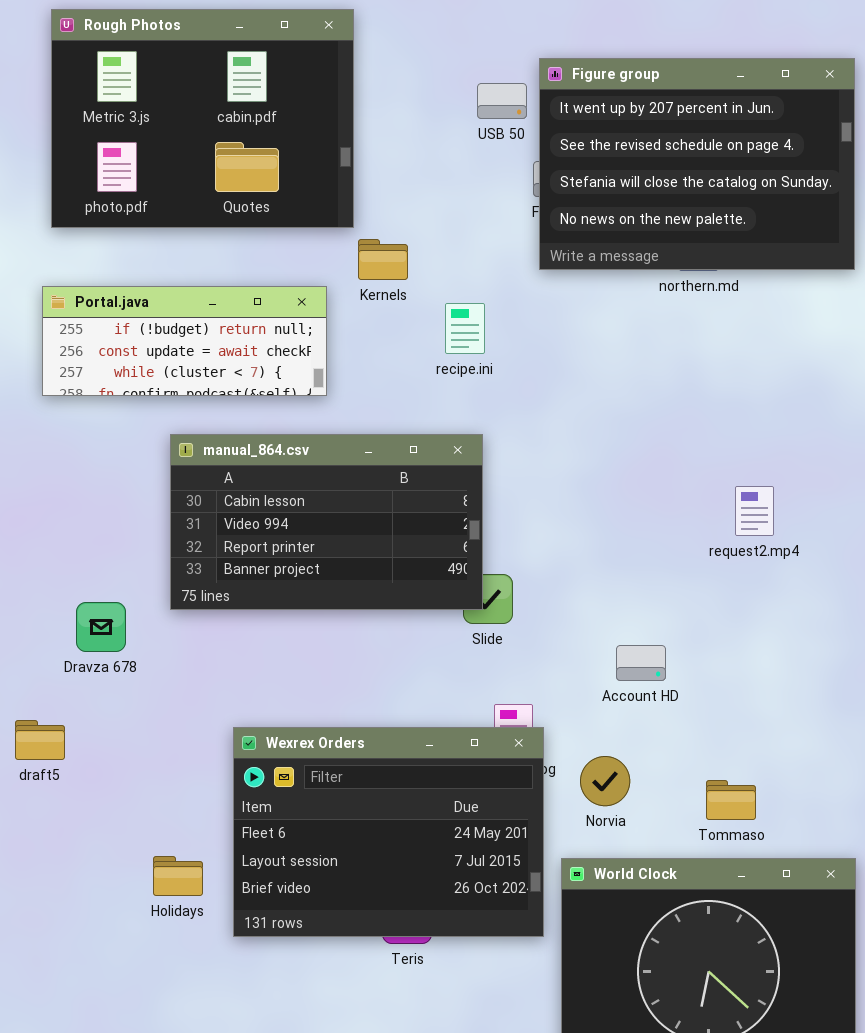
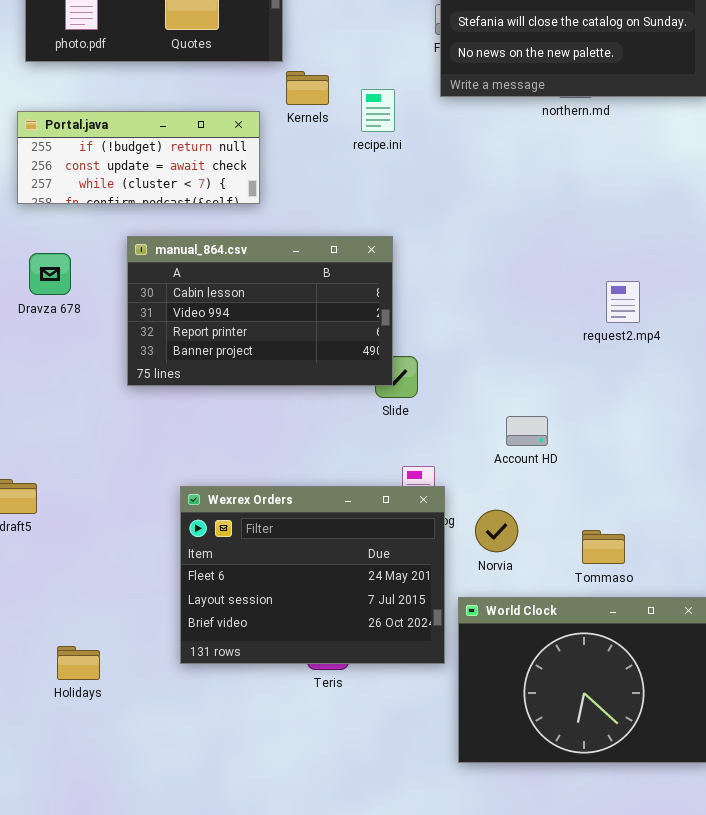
recipe.ini: [445,303,485,354] -> [361,89,395,132], moved
Dravza 678: [76,602,126,652] -> [29,253,71,295], moved
Holidays: [153,856,203,896] -> [57,646,100,680], moved

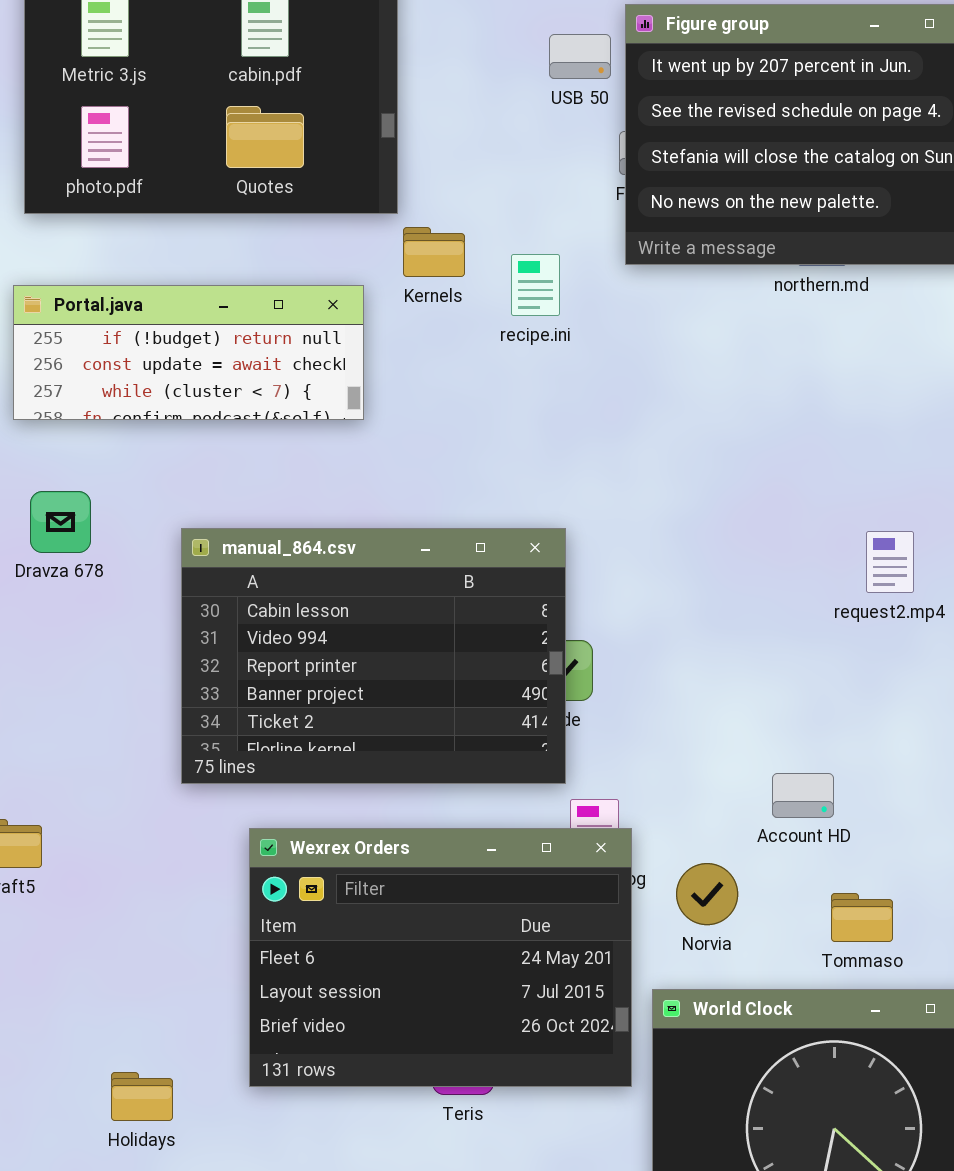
manual_864.csv: [127,236,393,386] -> [181,528,566,784], moved, resized
Account HD: [506,416,548,446] -> [772,773,834,818], moved
Holidays: [57,646,100,680] -> [111,1072,173,1121], moved

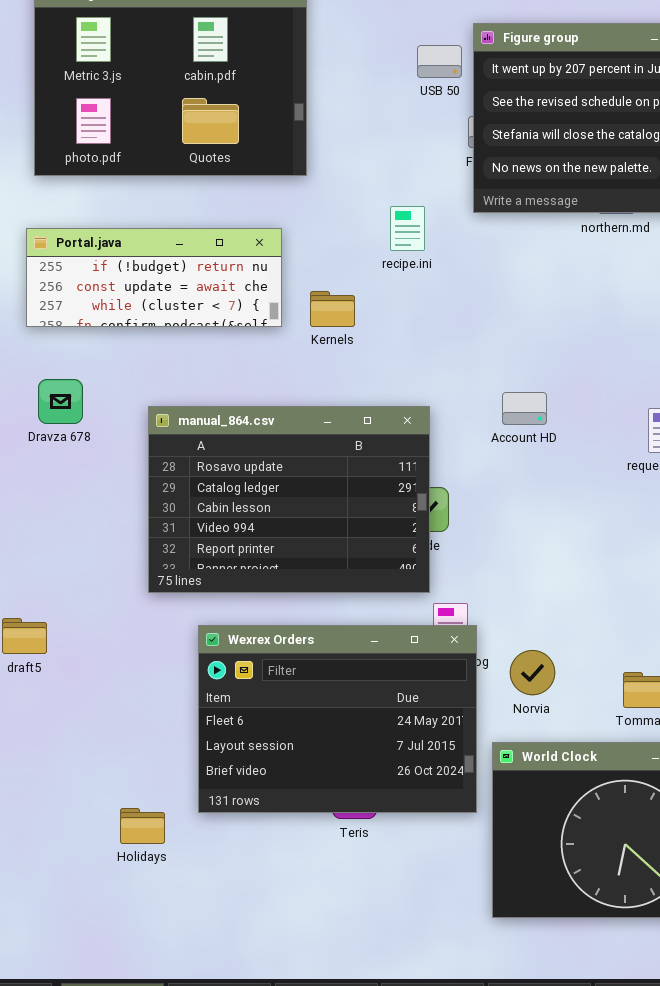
Kernels: [403,227,465,277] -> [310,291,355,327], moved
manual_864.csv: [181,528,566,784] -> [148,406,430,593], scrolled up 2 rows
Account HD: [772,773,834,818] -> [502,392,547,425], moved
Holidays: [111,1072,173,1121] -> [120,808,165,844], moved

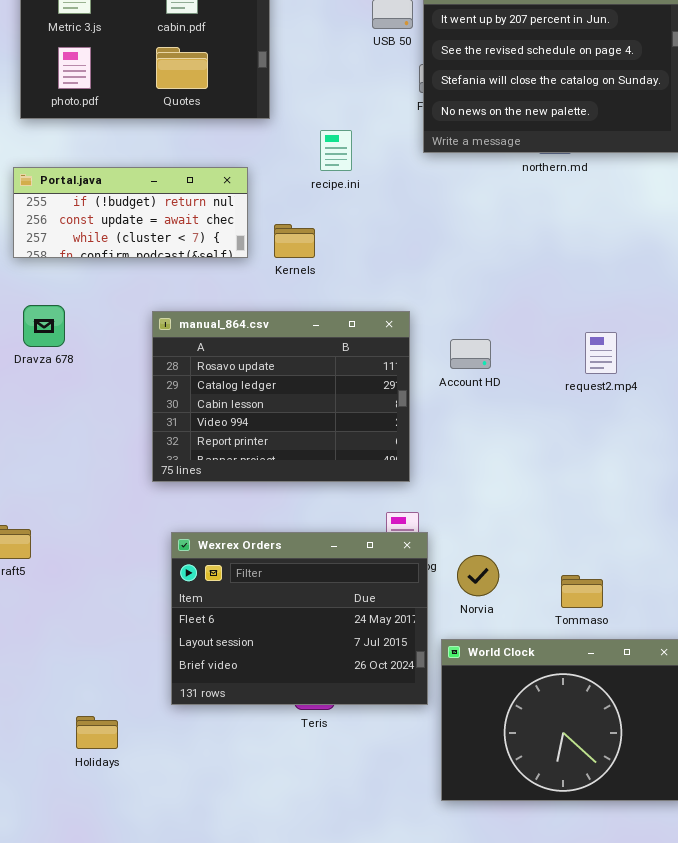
recipe.ini: [390,206,425,251] -> [320,130,352,171], moved
Account HD: [502,392,547,425] -> [450,339,491,369], moved
manual_864.csv: [148,406,430,593] -> [152,311,410,482], moved
Holidays: [120,808,165,844] -> [76,716,118,749], moved

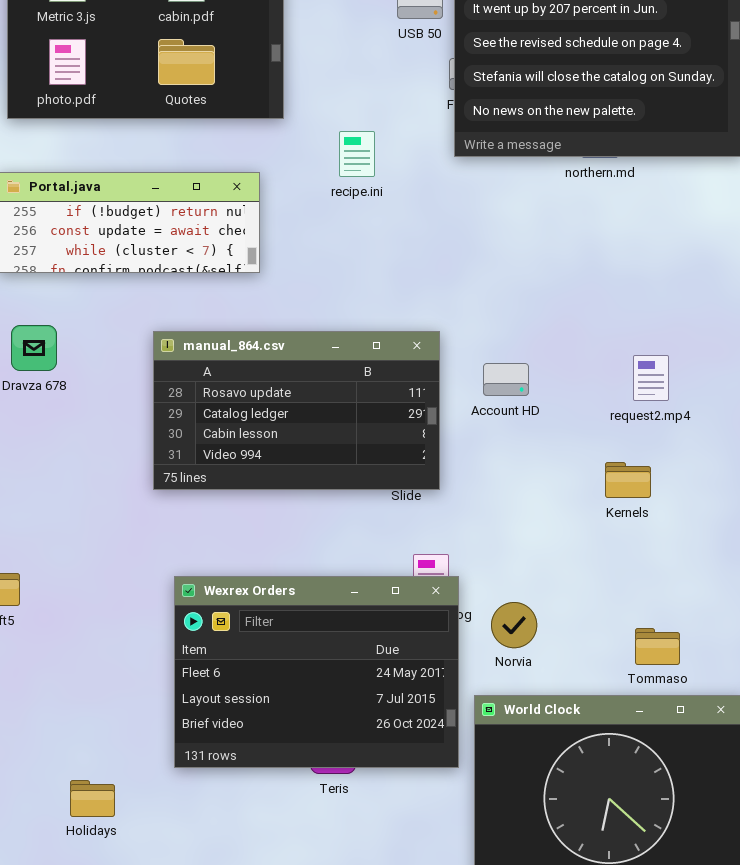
Kernels: [274,224,315,258] -> [605,462,651,498], moved
manual_864.csv: [152,311,410,482] -> [153,331,440,490], resized
Tommaso: [561,575,603,608] -> [635,628,680,665], moved

